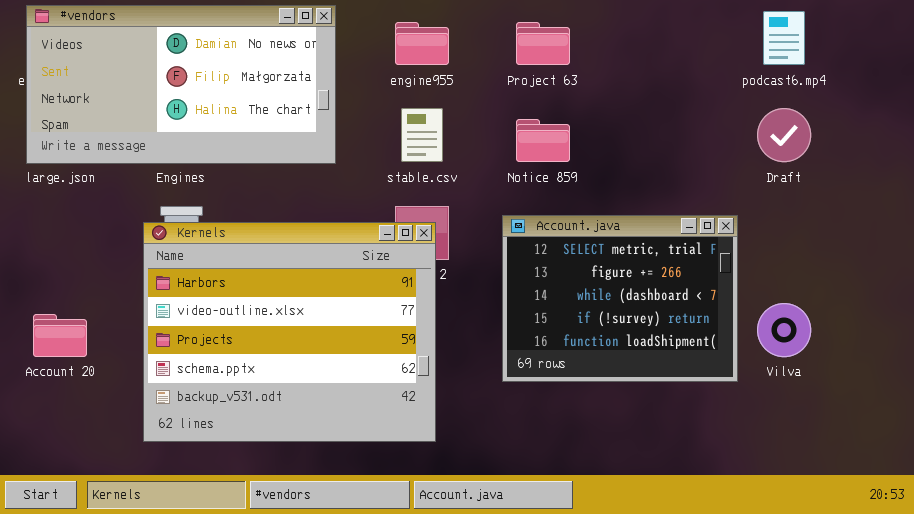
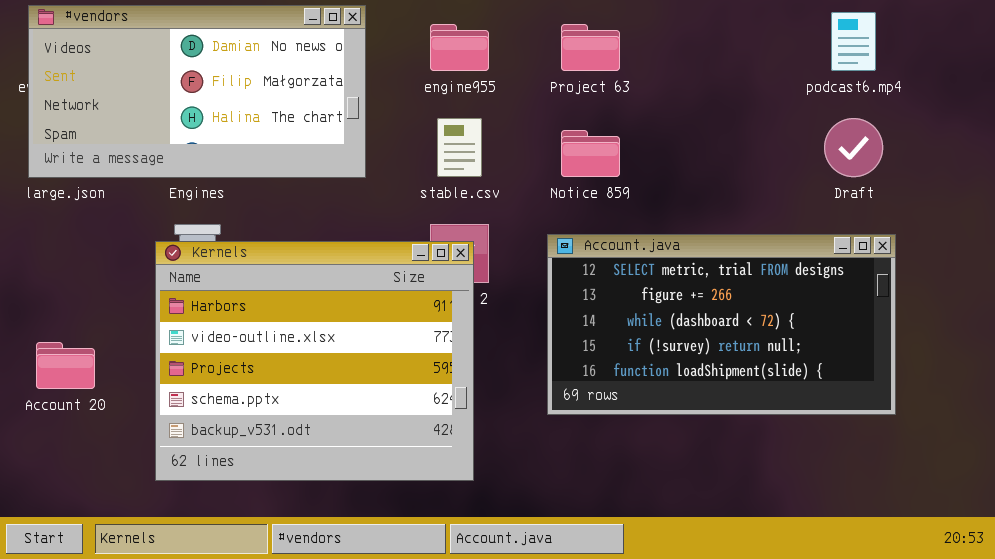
Account.java: [502,215,738,382] -> [547,234,896,415], resized

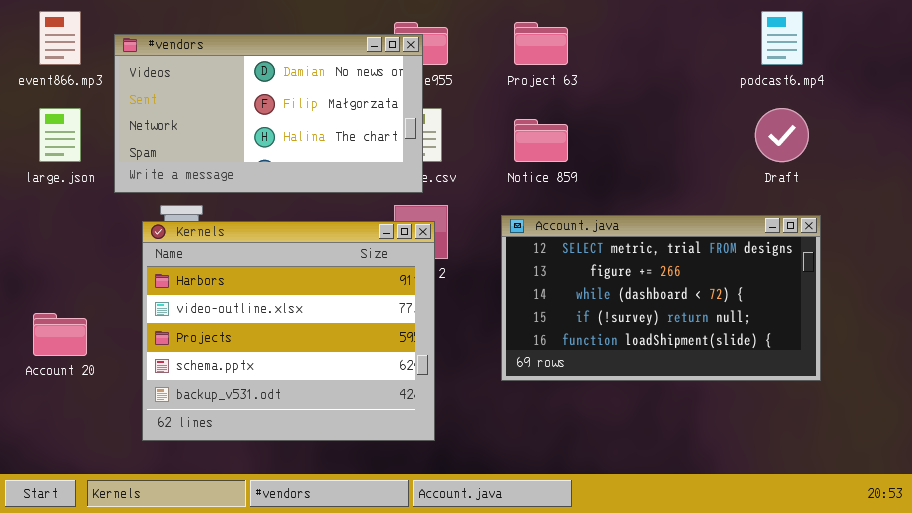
#vendors: [28,5,366,178] -> [114,34,423,193], moved

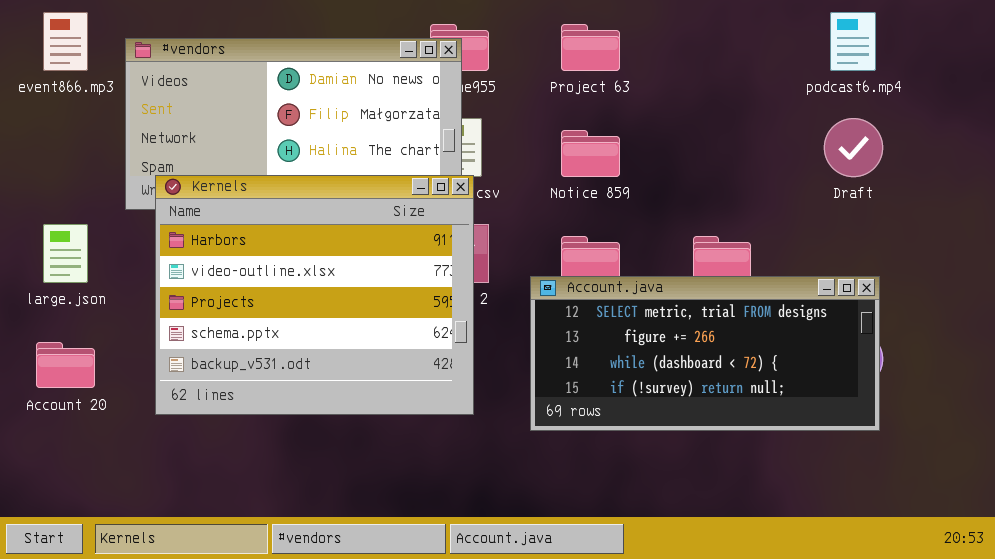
large.json: [39,108,81,162] -> [43,224,88,283], moved
Account.java: [501,215,821,381] -> [530,276,880,431], moved, resized
Kernels: [142,221,435,441] -> [155,175,474,415], moved

